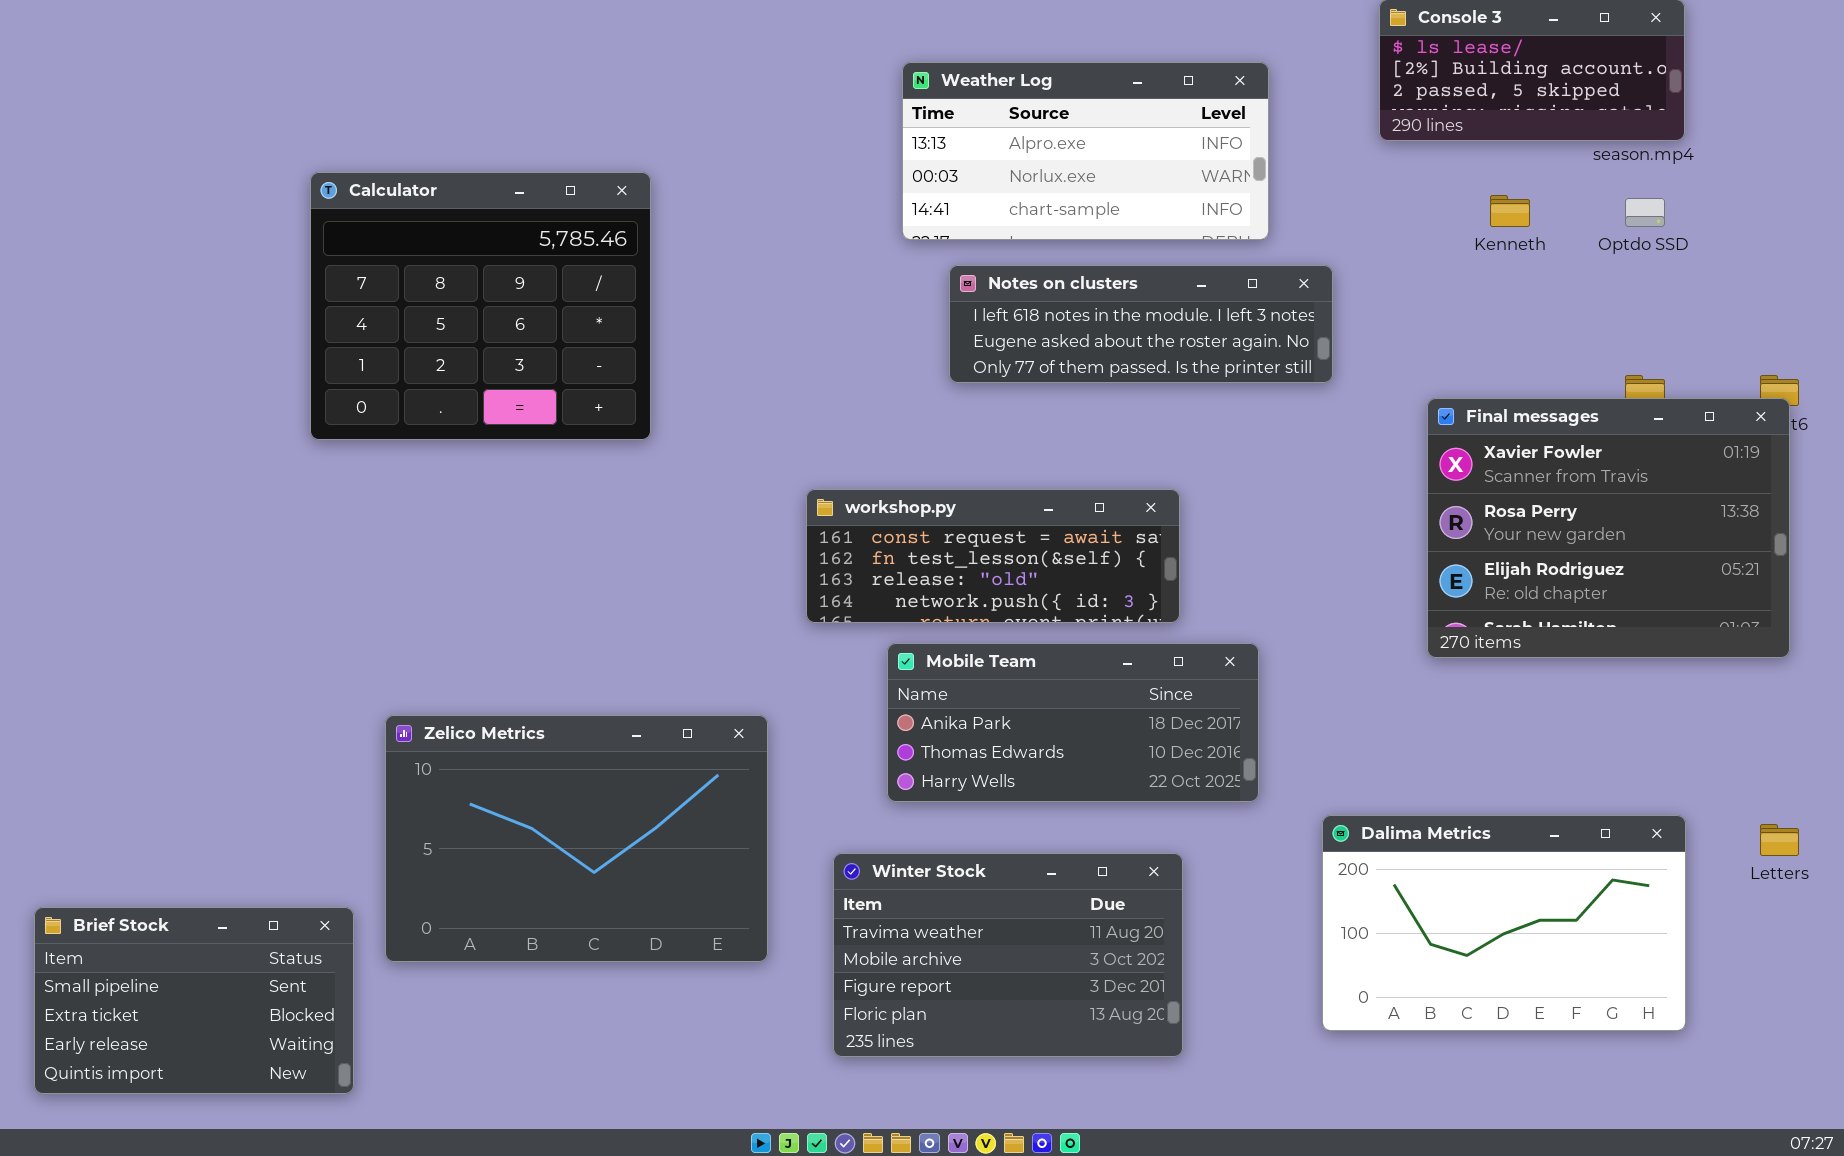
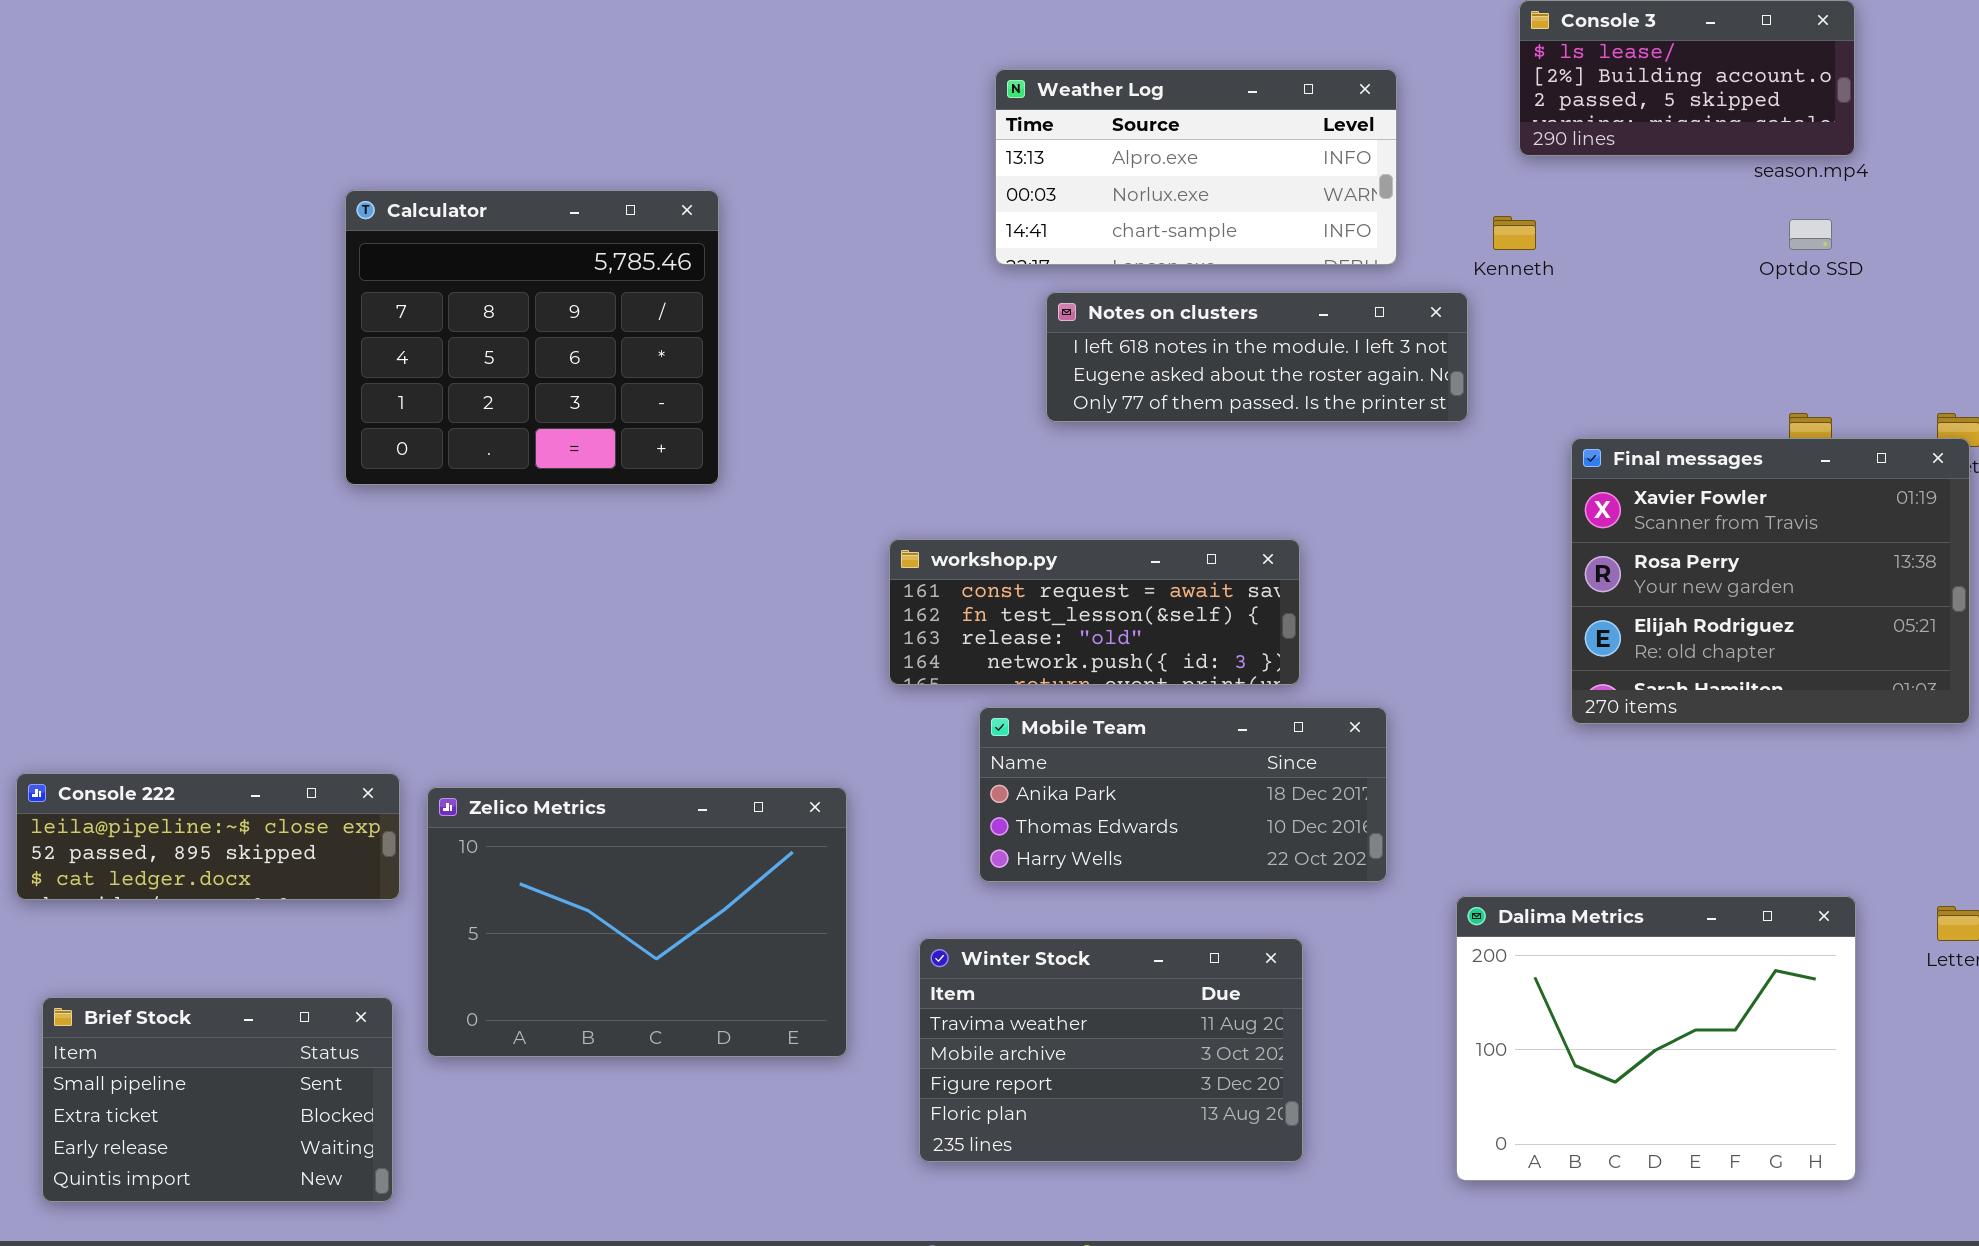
Kenneth: [1490,195,1530,227] -> [1493,216,1536,250], moved
Console 222: none -> [16,773,400,900], opened
Dalima Metrics: [1322,815,1686,1031] -> [1456,896,1856,1181], resized

